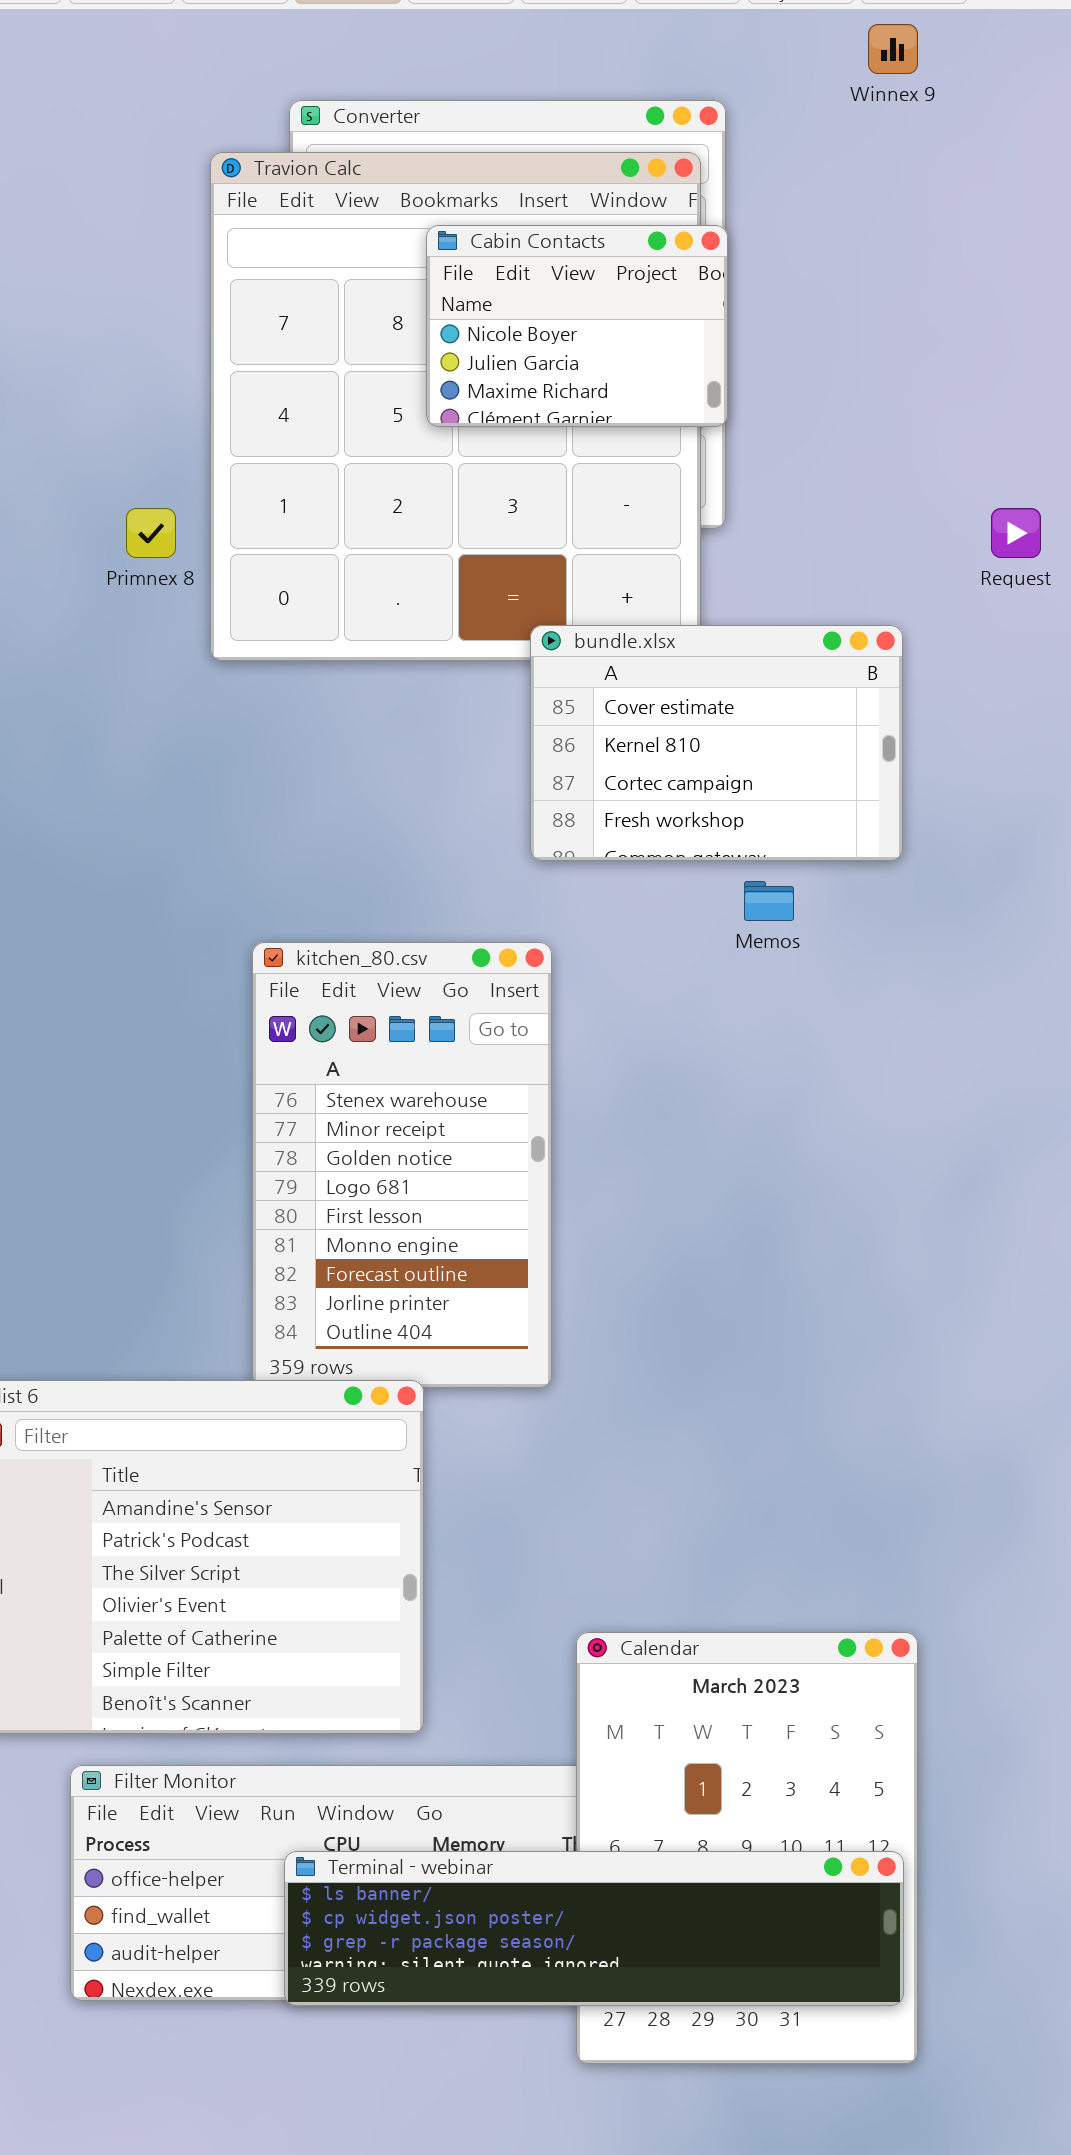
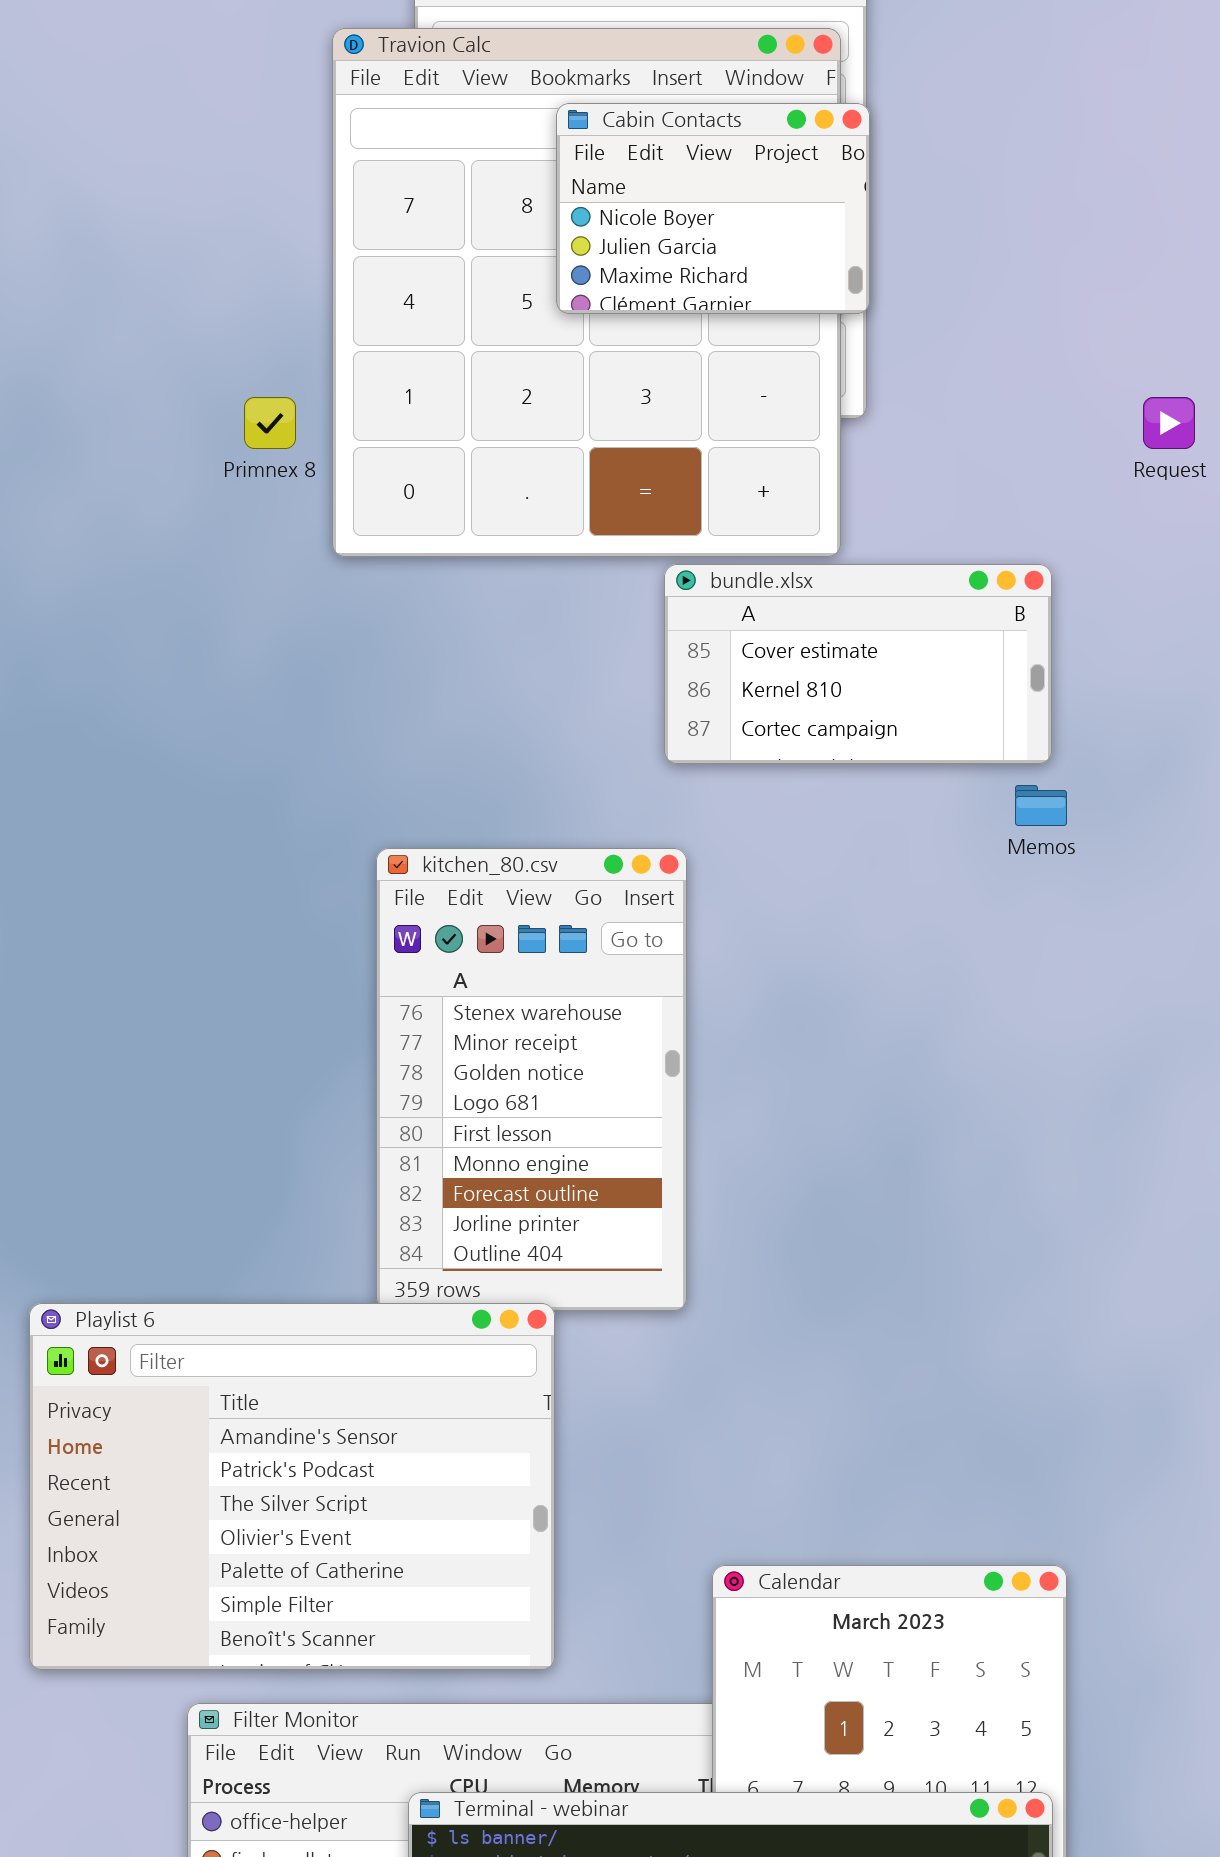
bundle.xlsx: [530,625,903,861] -> [664,564,1052,764], resized
Memos: [744,881,794,921] -> [1015,785,1067,826], moved

